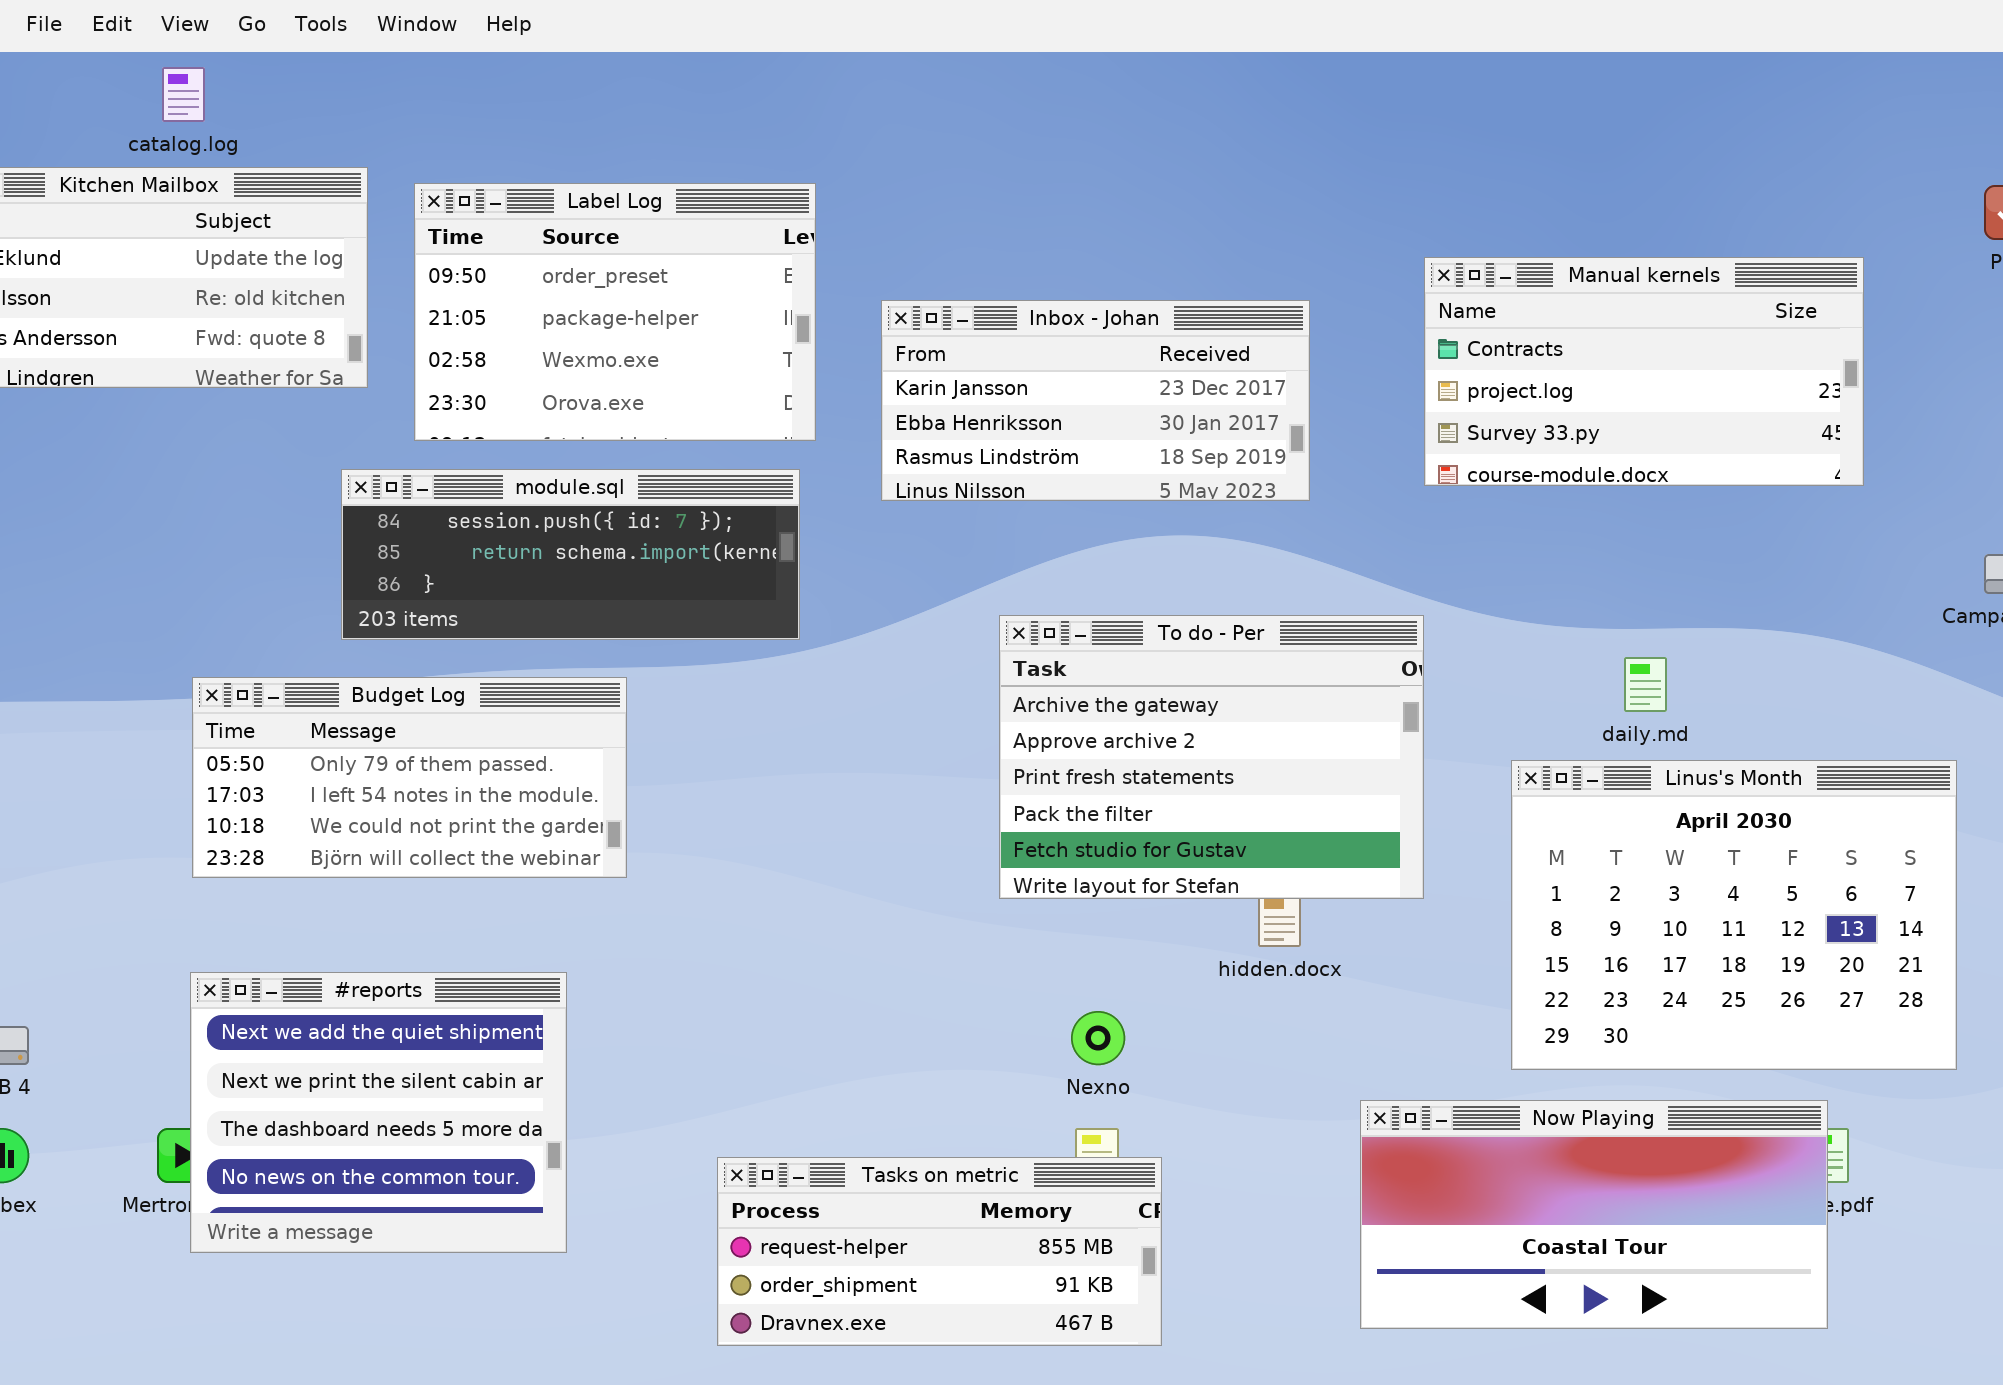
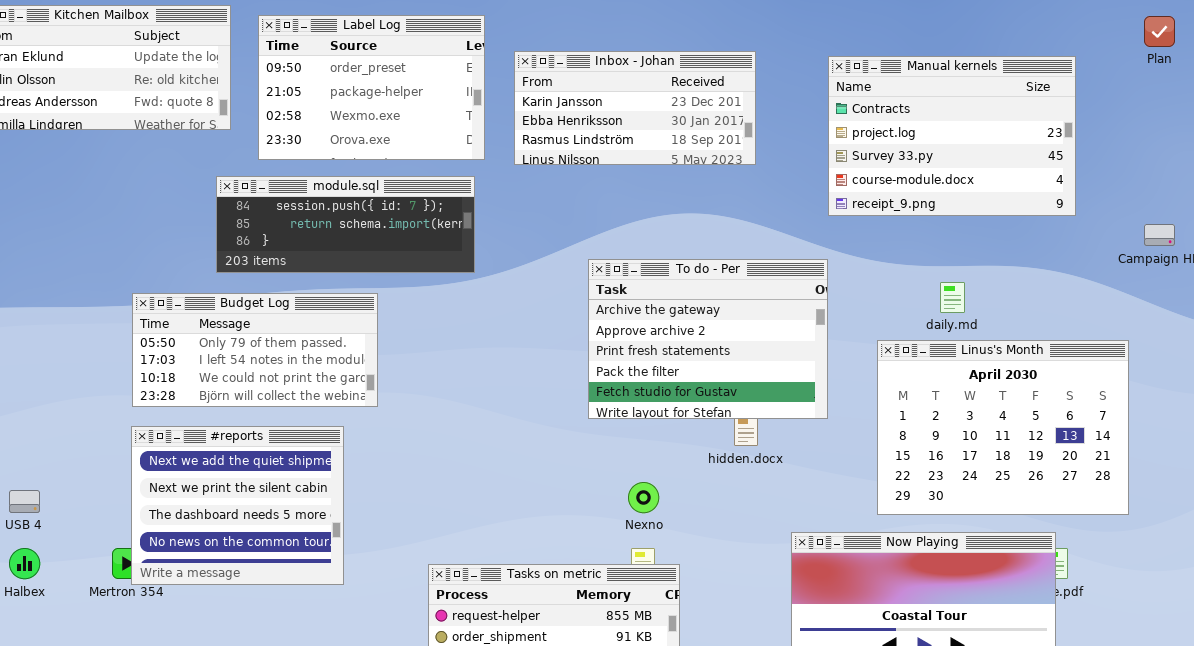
Manual kernels: [1424,257,1864,486] -> [828,56,1076,216], resized
Inbox - Johan: [881,300,1310,501] -> [514,51,756,165], moved
#reports: [190,972,567,1253] -> [131,426,344,585], moved

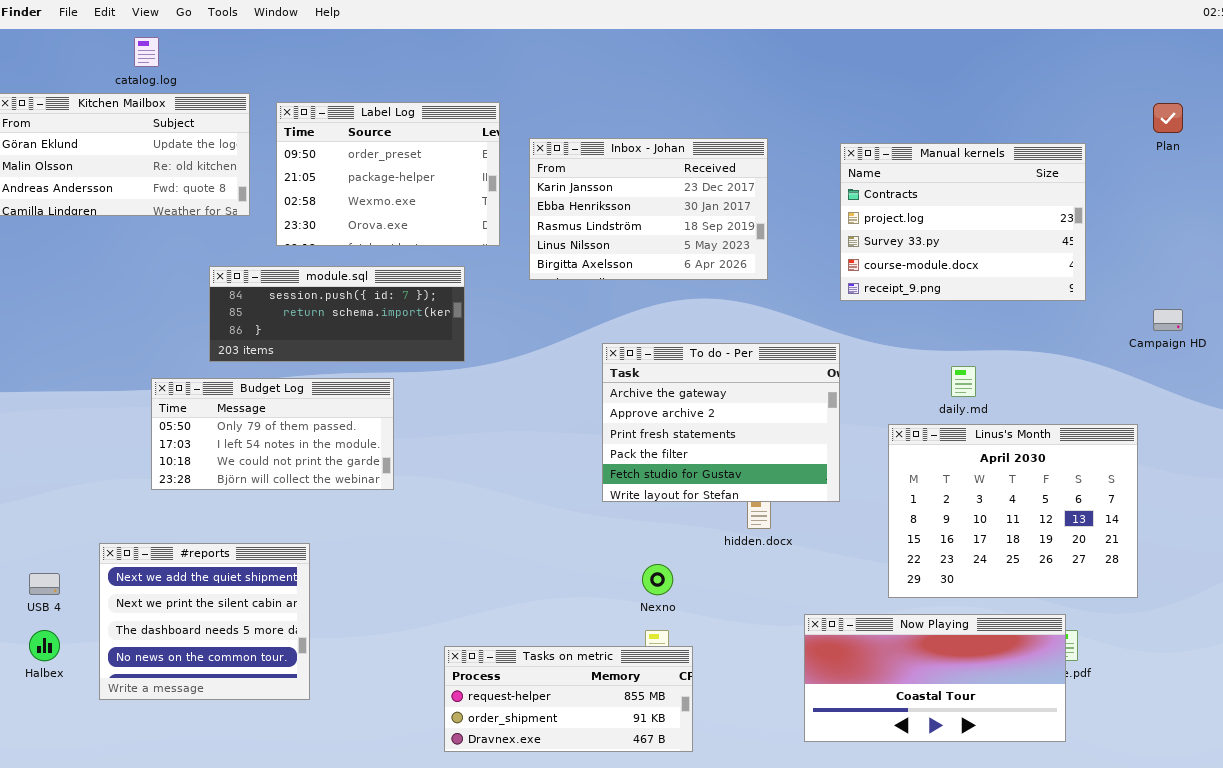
Inbox - Johan: [514,51,756,165] -> [529,138,768,280], resized
module.sql: [216,176,475,273] -> [209,266,465,362], moved
#reports: [131,426,344,585] -> [99,543,310,700], moved

